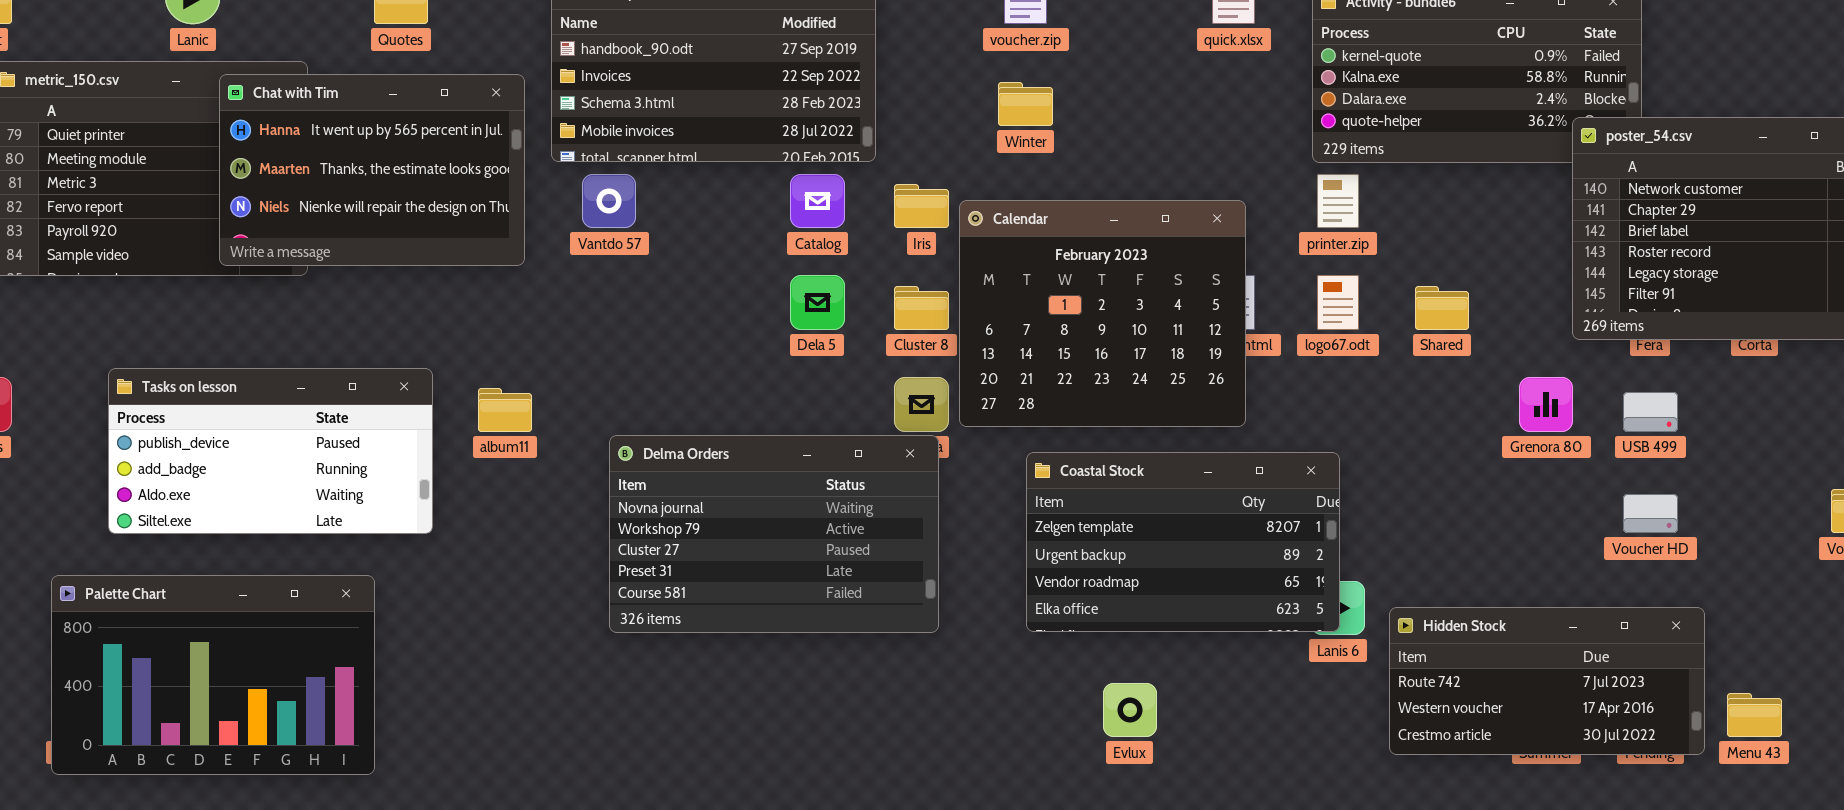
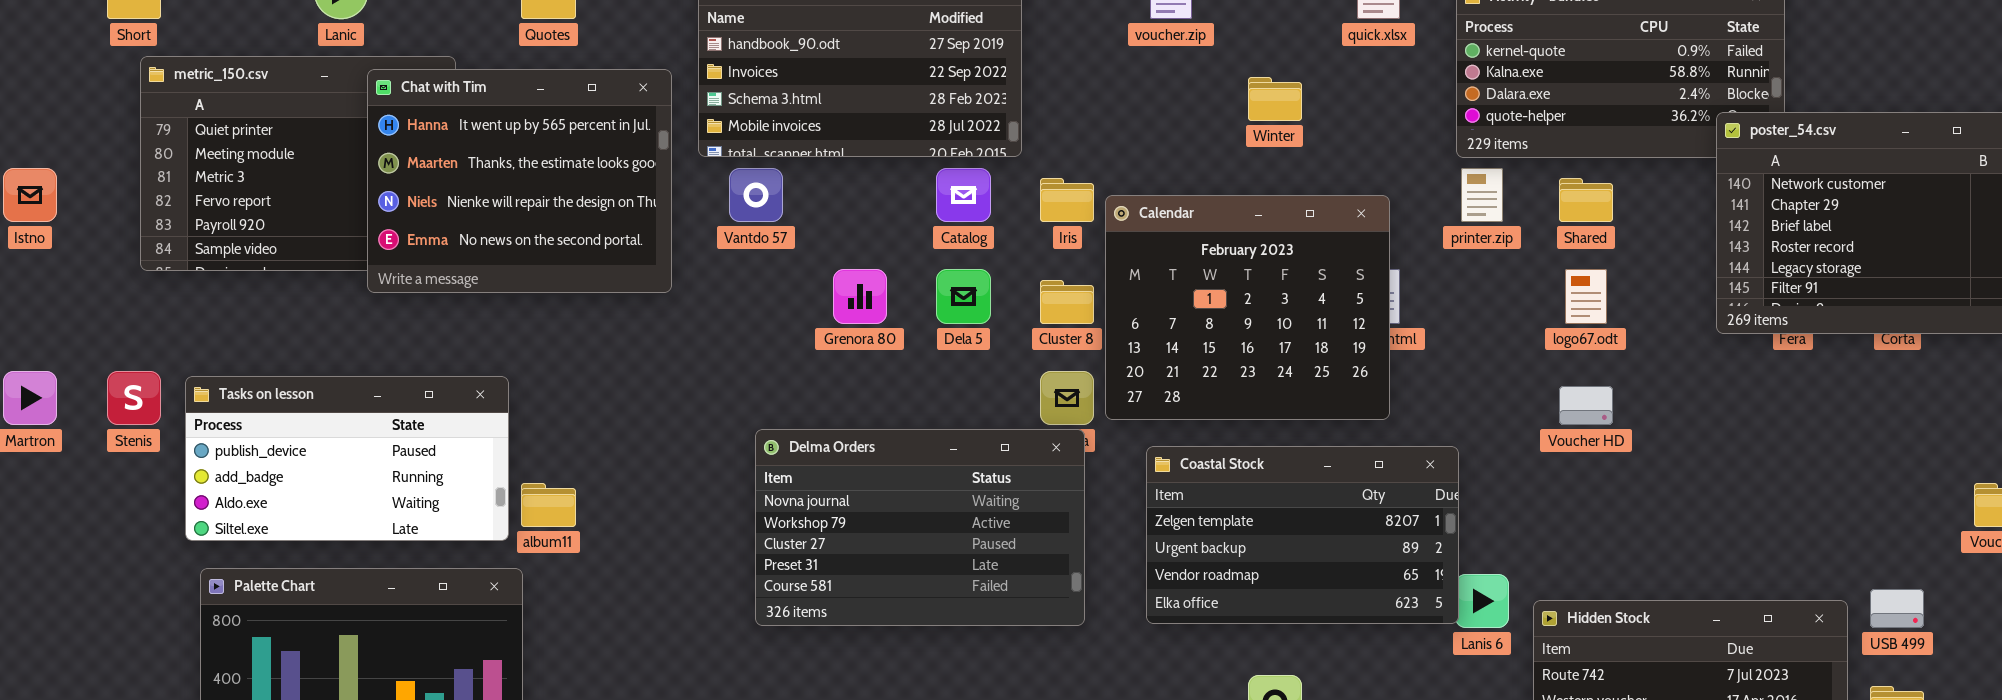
Chat with Tim: [219,74,525,266] -> [367,69,672,293], resized
Winter: [998,82,1053,126] -> [1248,77,1302,121], moved
logo67.odt: [1317,275,1359,330] -> [1565,269,1607,324], moved
Shared: [1415,286,1469,330] -> [1559,178,1613,222], moved
Tasks on lesson: [108,368,433,534] -> [185,376,509,541], moved
Grenora 80: [1519,377,1573,432] -> [833,269,887,324], moved
album11: [478,388,532,432] -> [521,483,576,527], moved
USB 499: [1623,392,1678,432] -> [1870,589,1924,628], moved
Coastal Stock: [1026,452,1340,632] -> [1146,446,1459,624], moved
Voucher HD: [1623,494,1678,533] -> [1559,386,1613,425], moved

